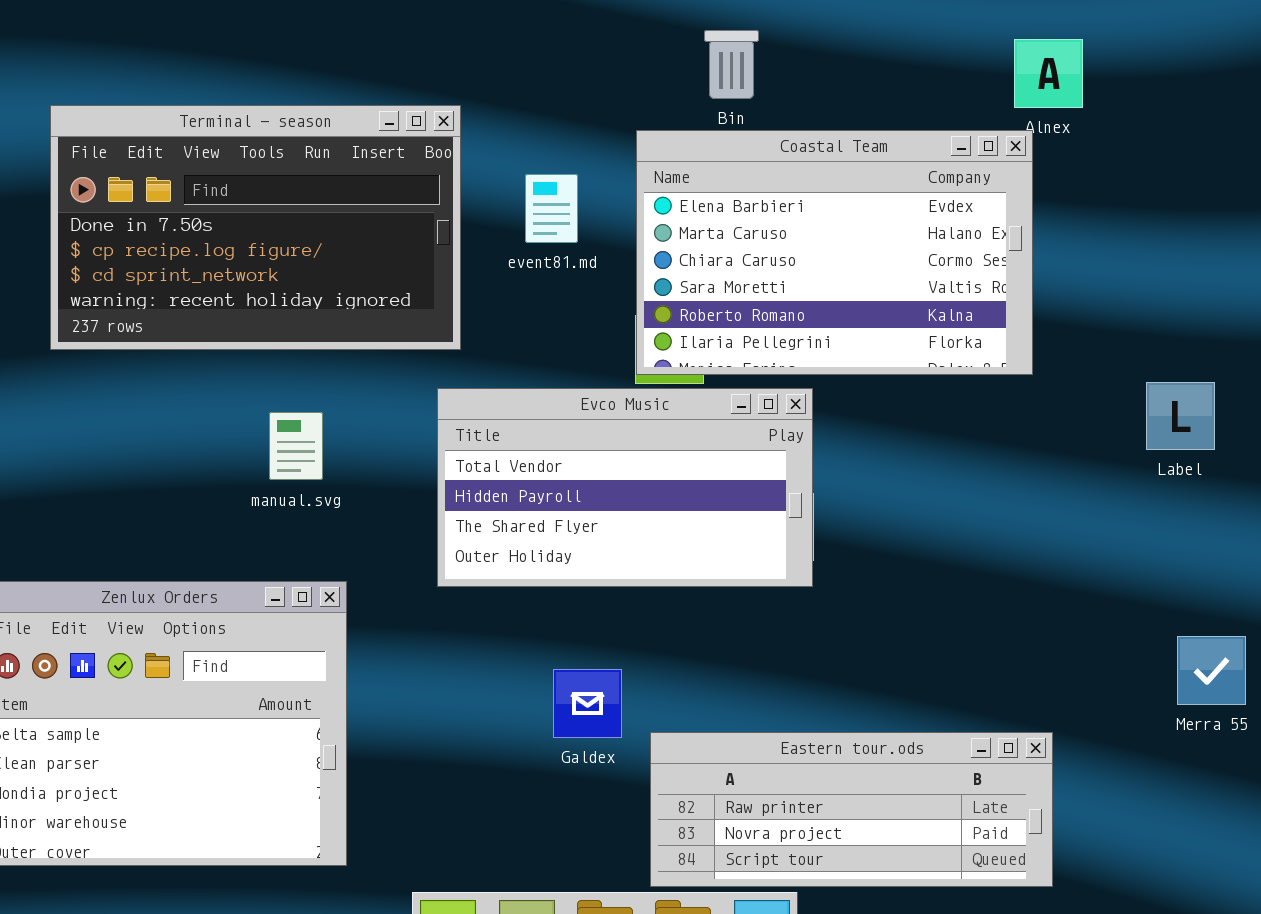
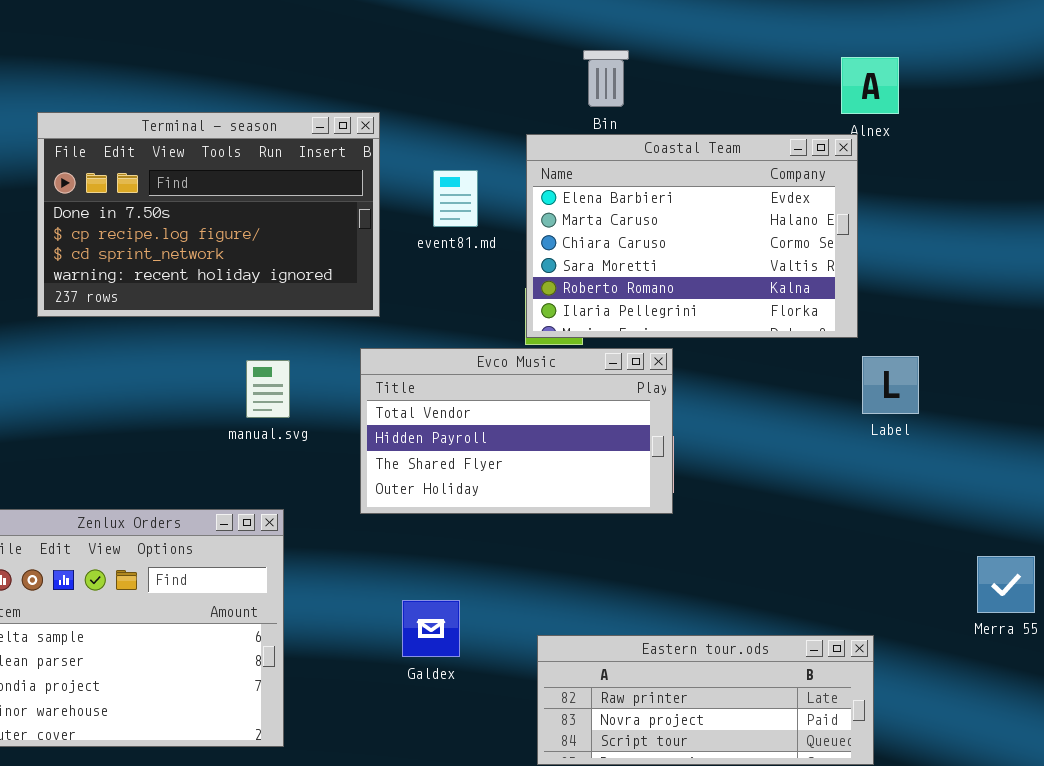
Label: [1146,382,1215,450] -> [862,356,919,414], moved
manual.svg: [269,412,323,480] -> [246,360,290,418], moved
Galdex: [553,669,622,738] -> [402,600,460,657], moved

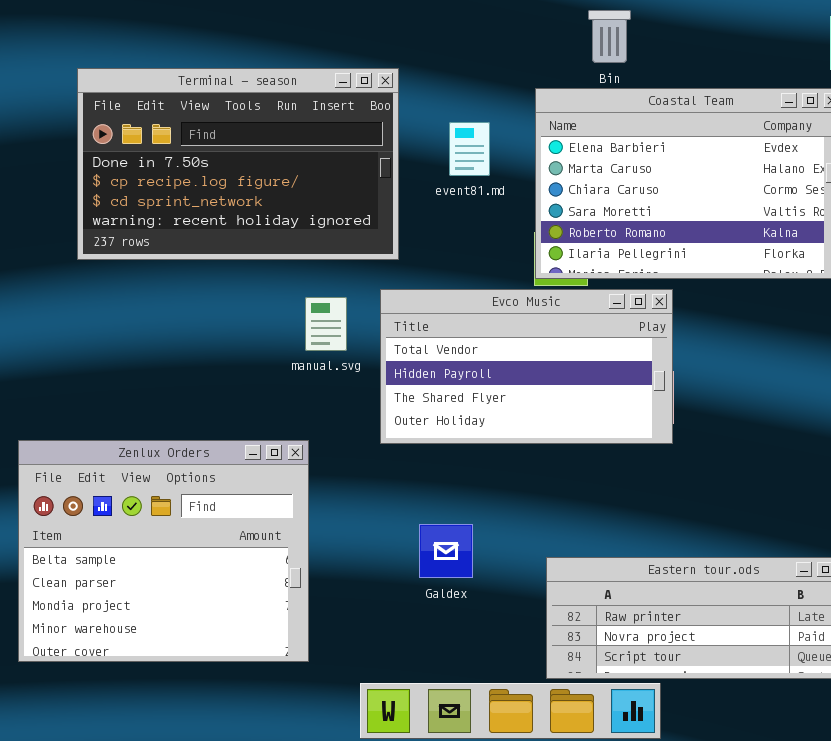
manual.svg: [246,360,290,418] -> [305,297,347,351], moved

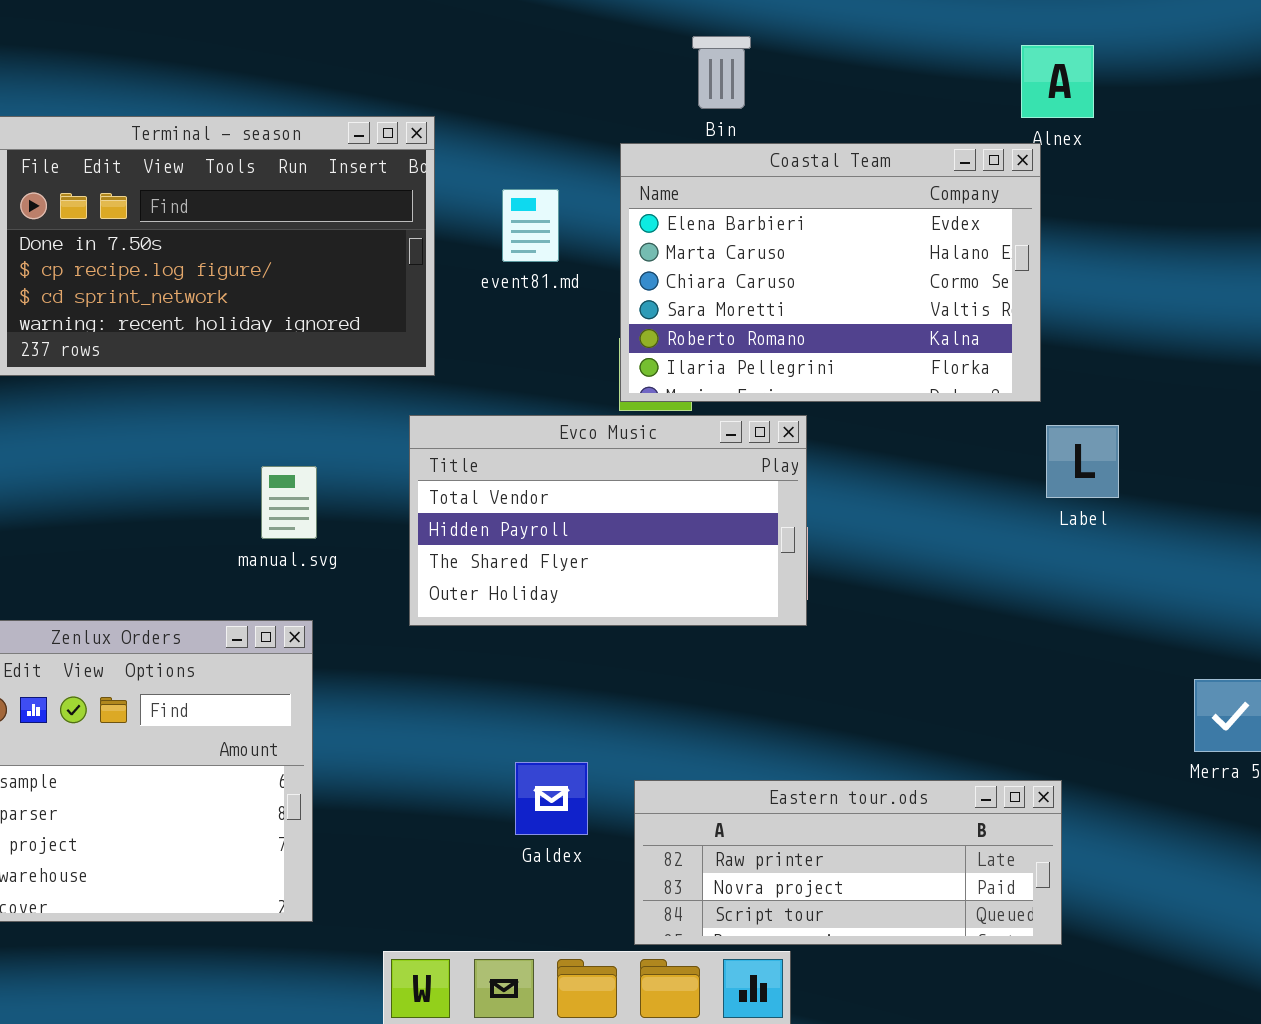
manual.svg: [305,297,347,351] -> [261,466,317,539], moved
Galdex: [419,524,473,578] -> [515,762,588,835], moved

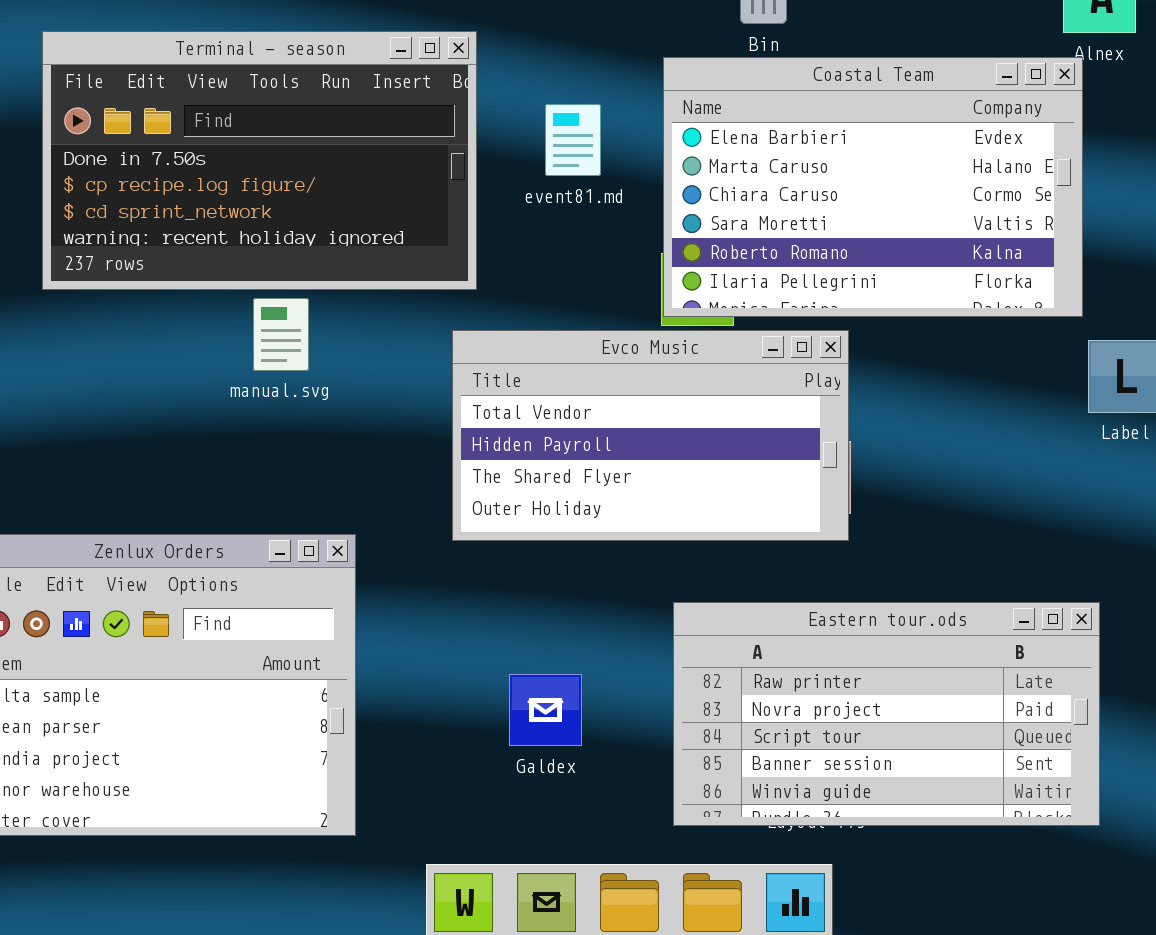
manual.svg: [261,466,317,539] -> [253,298,309,371], moved
Galdex: [515,762,588,835] -> [509,674,582,746], moved
Eastern tour.ods: [634,780,1062,945] -> [673,602,1100,826], moved, resized

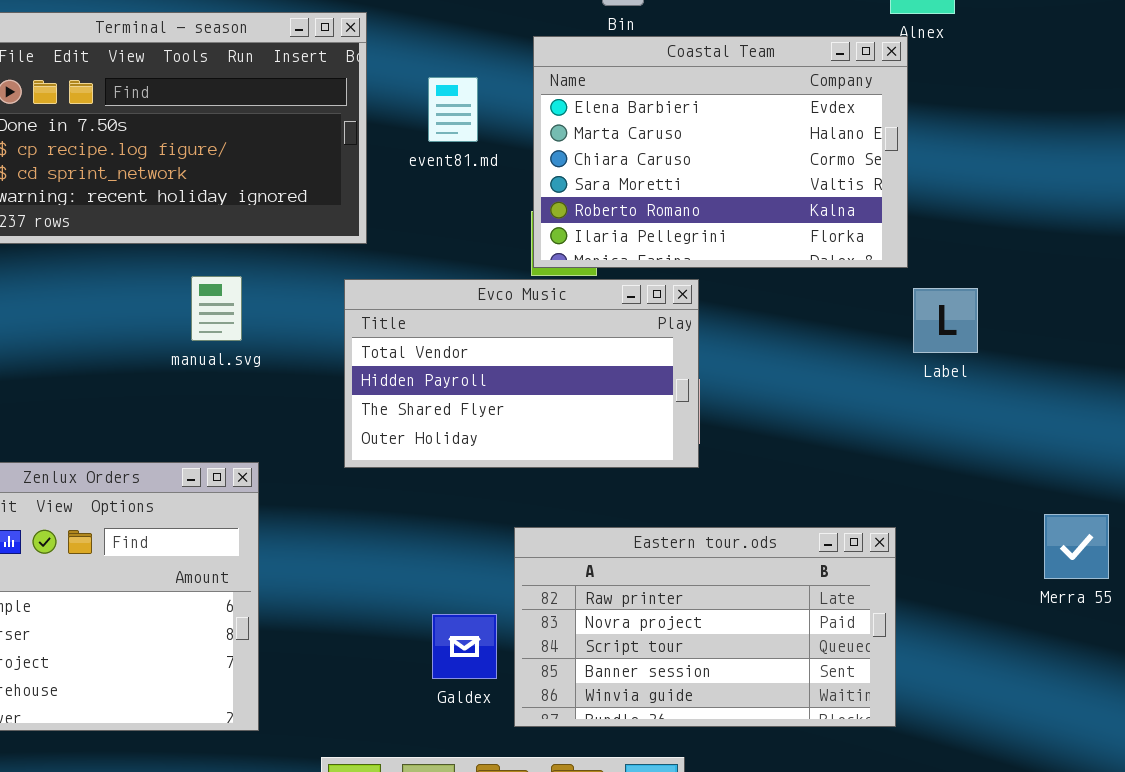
manual.svg: [253,298,309,371] -> [191,276,242,341], moved
Eastern tour.ods: [673,602,1100,826] -> [514,527,896,727], moved
Galdex: [509,674,582,746] -> [432,614,497,679], moved

